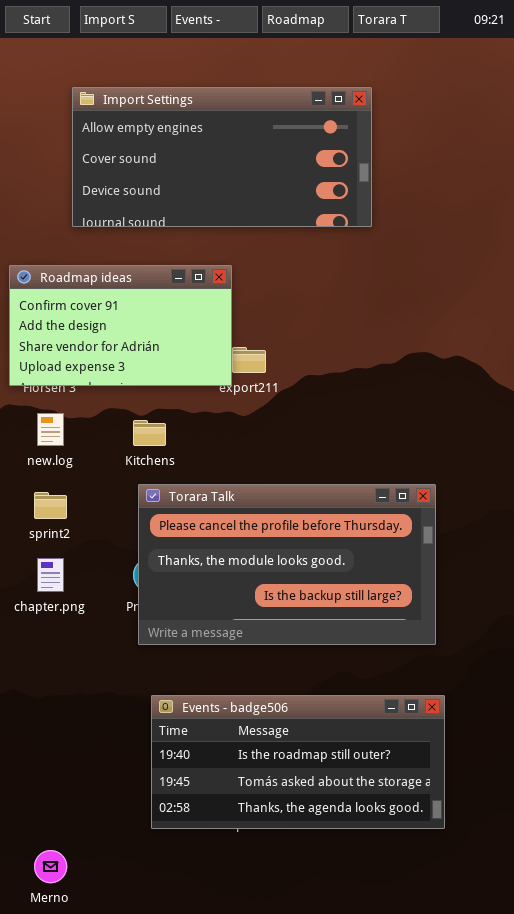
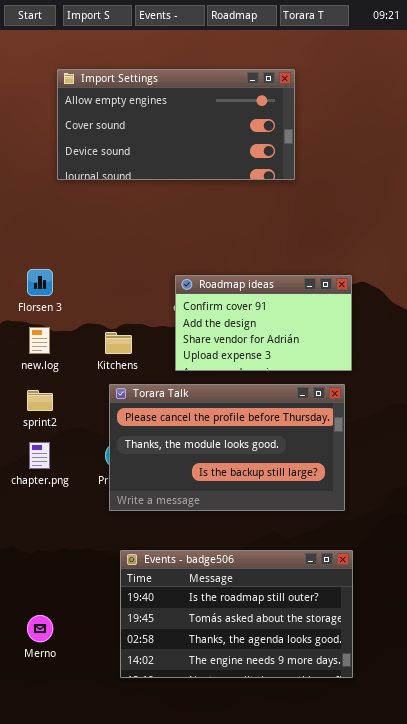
Roadmap ideas: [9,265,232,386] -> [175,275,352,371], moved
Events - badge506: [151,695,445,829] -> [120,550,353,678], resized
Merno: [34,850,67,883] -> [27,615,53,642], moved

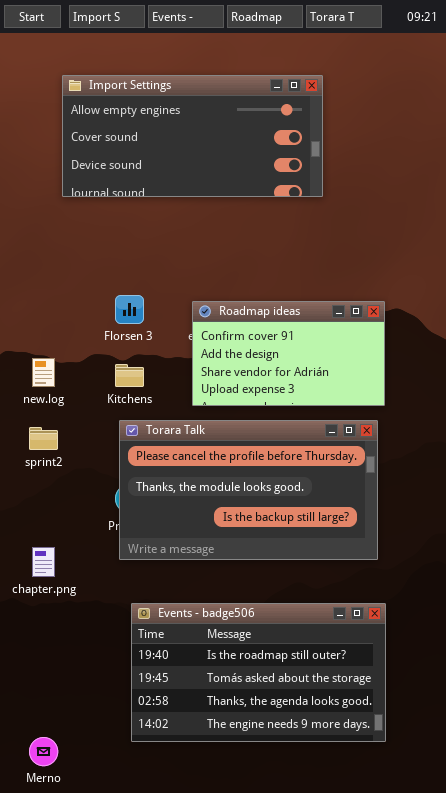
Florsen 3: [27,269,53,296] -> [115,295,144,324], moved
chapter.png: [29,442,50,469] -> [32,547,55,577], moved
Merno: [27,615,53,642] -> [29,737,58,766], moved

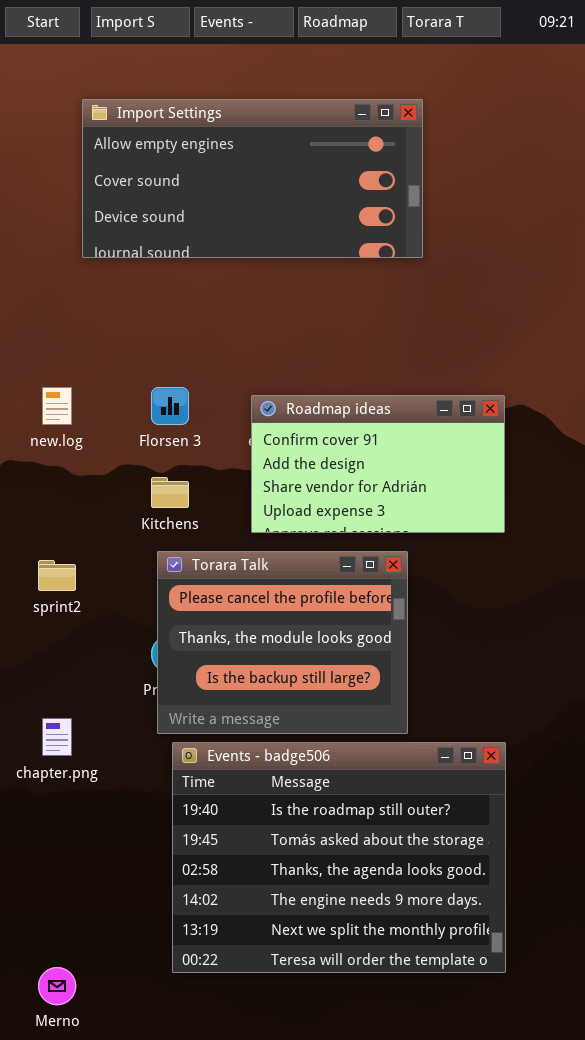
new.log: [32,358,55,387] -> [42,387,72,425], moved
Torara Talk: [119,420,378,560] -> [157,551,408,734], resized
Events - badge506: [131,603,386,742] -> [172,742,506,973], resized

